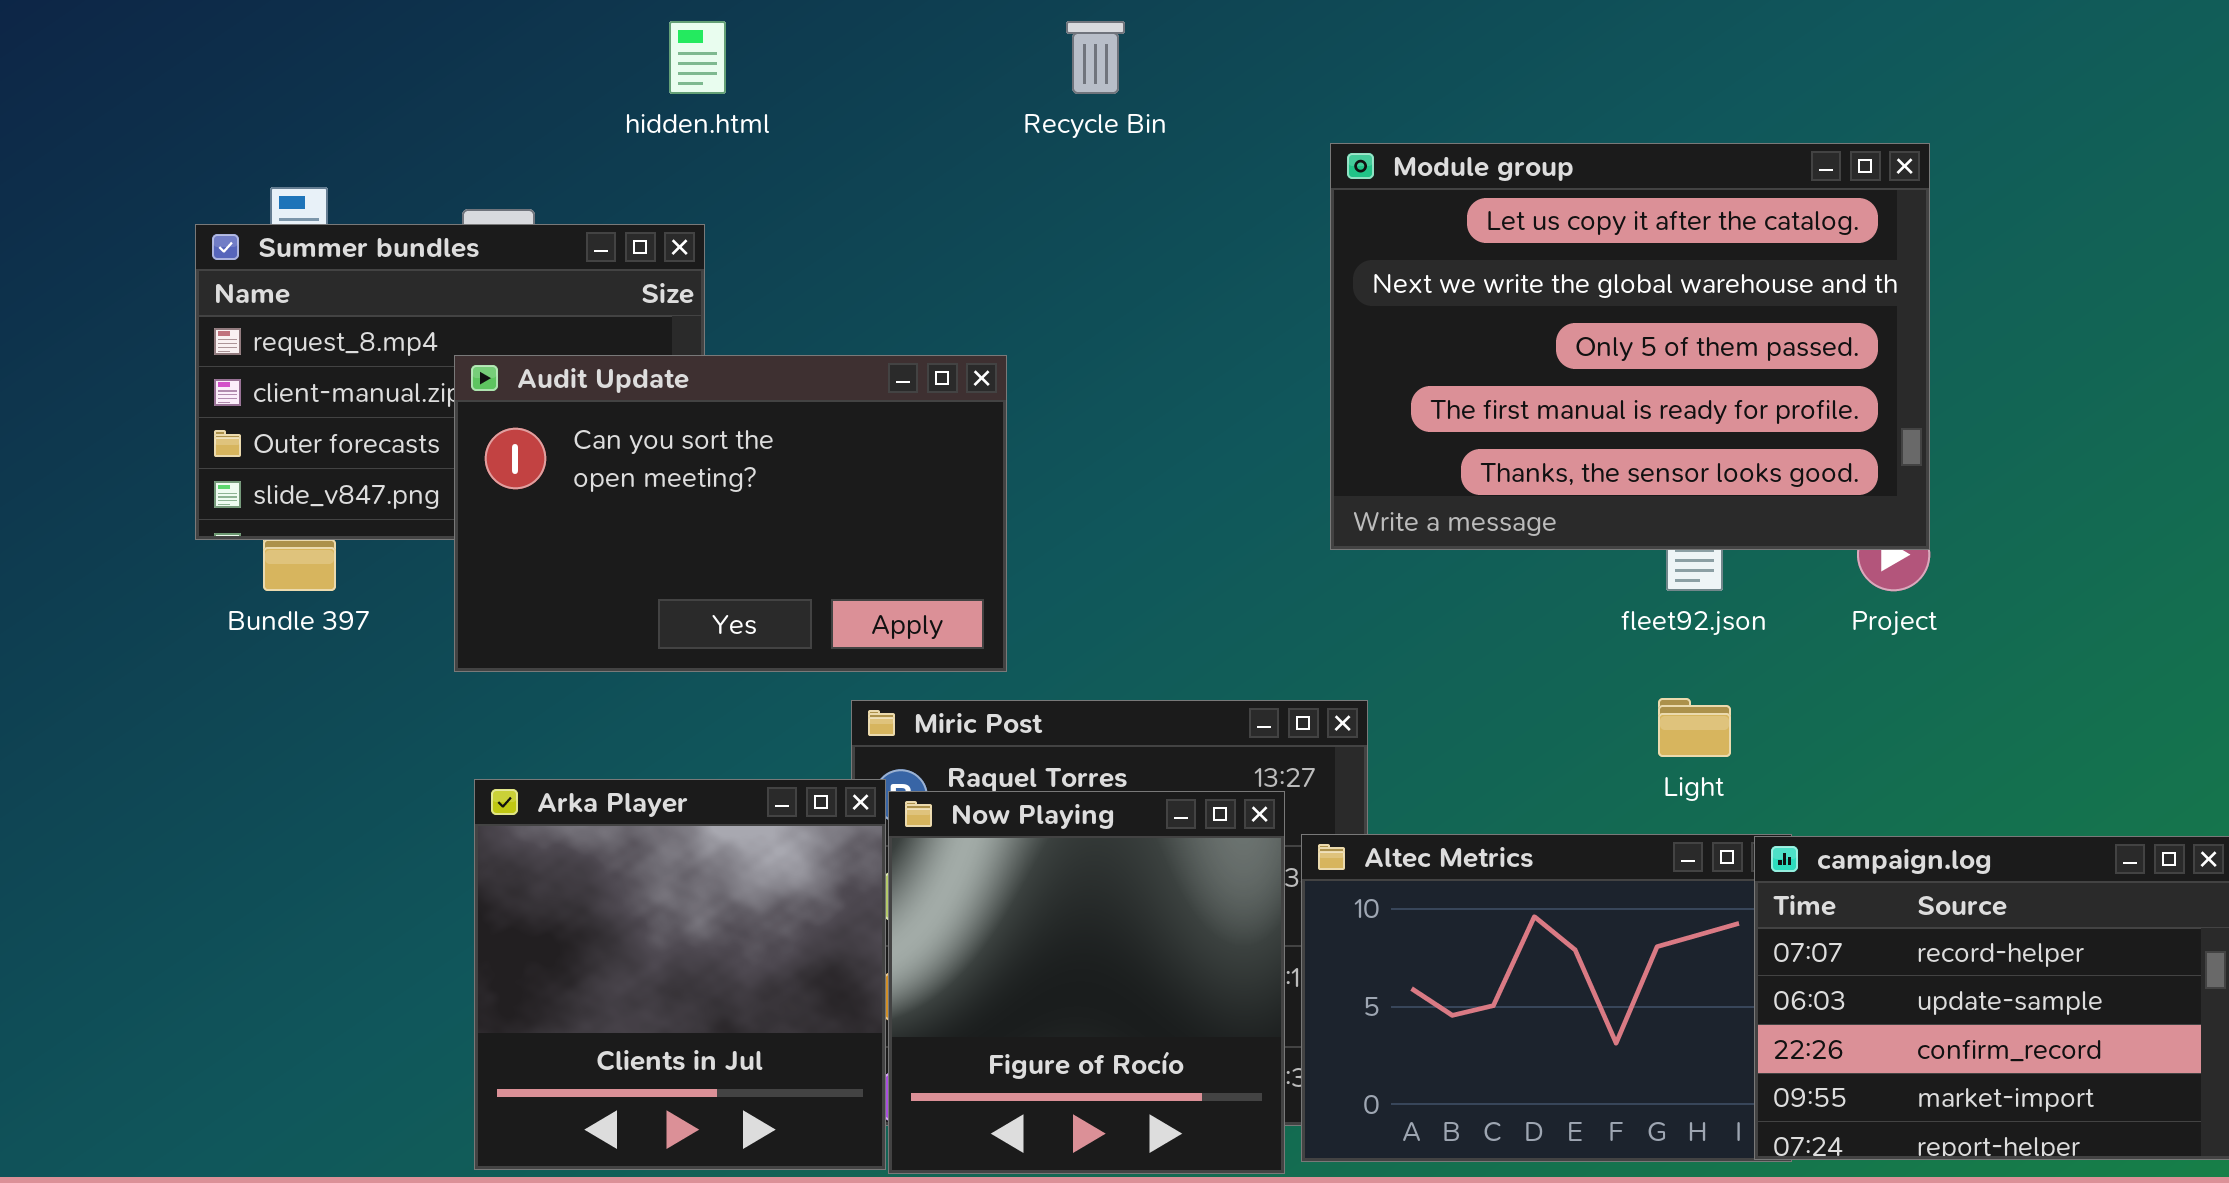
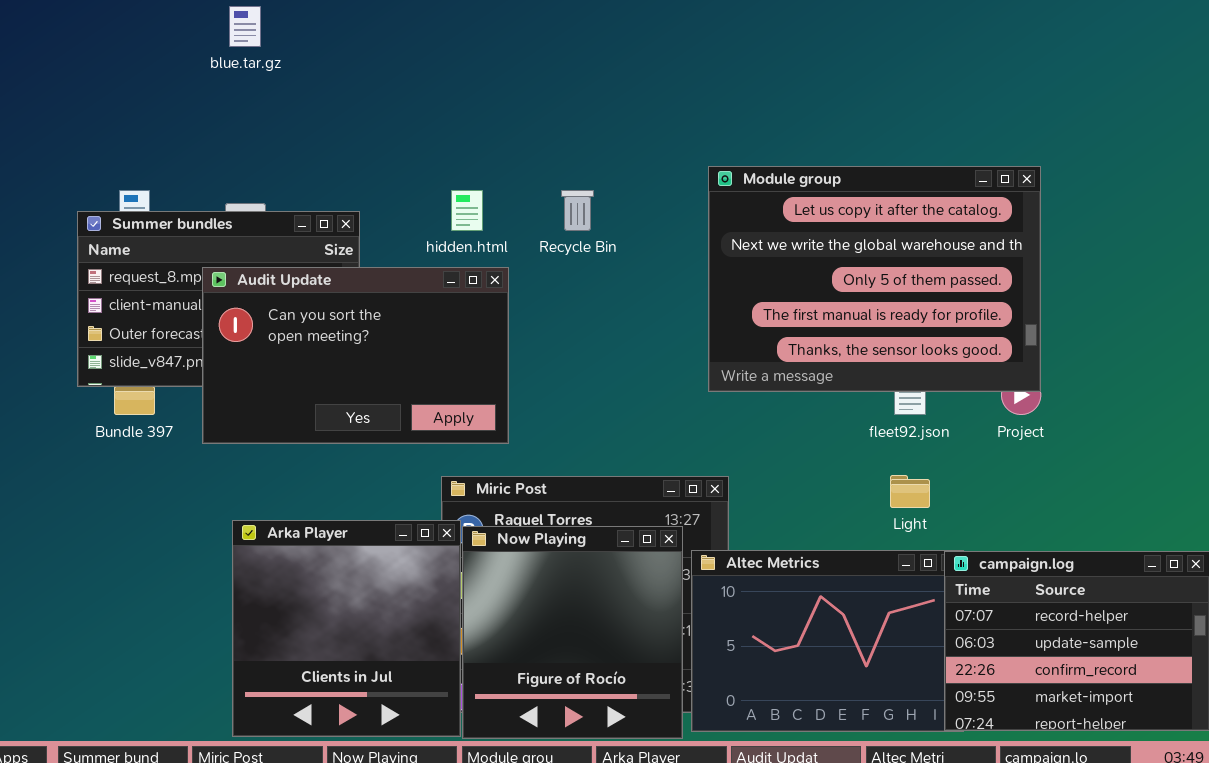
hidden.html: [669,21,726,94] -> [451,190,483,231], moved
Recycle Bin: [1066,21,1125,94] -> [561,190,594,231], moved
Audit Update: [454,355,1007,672] -> [202,267,509,444], moved

